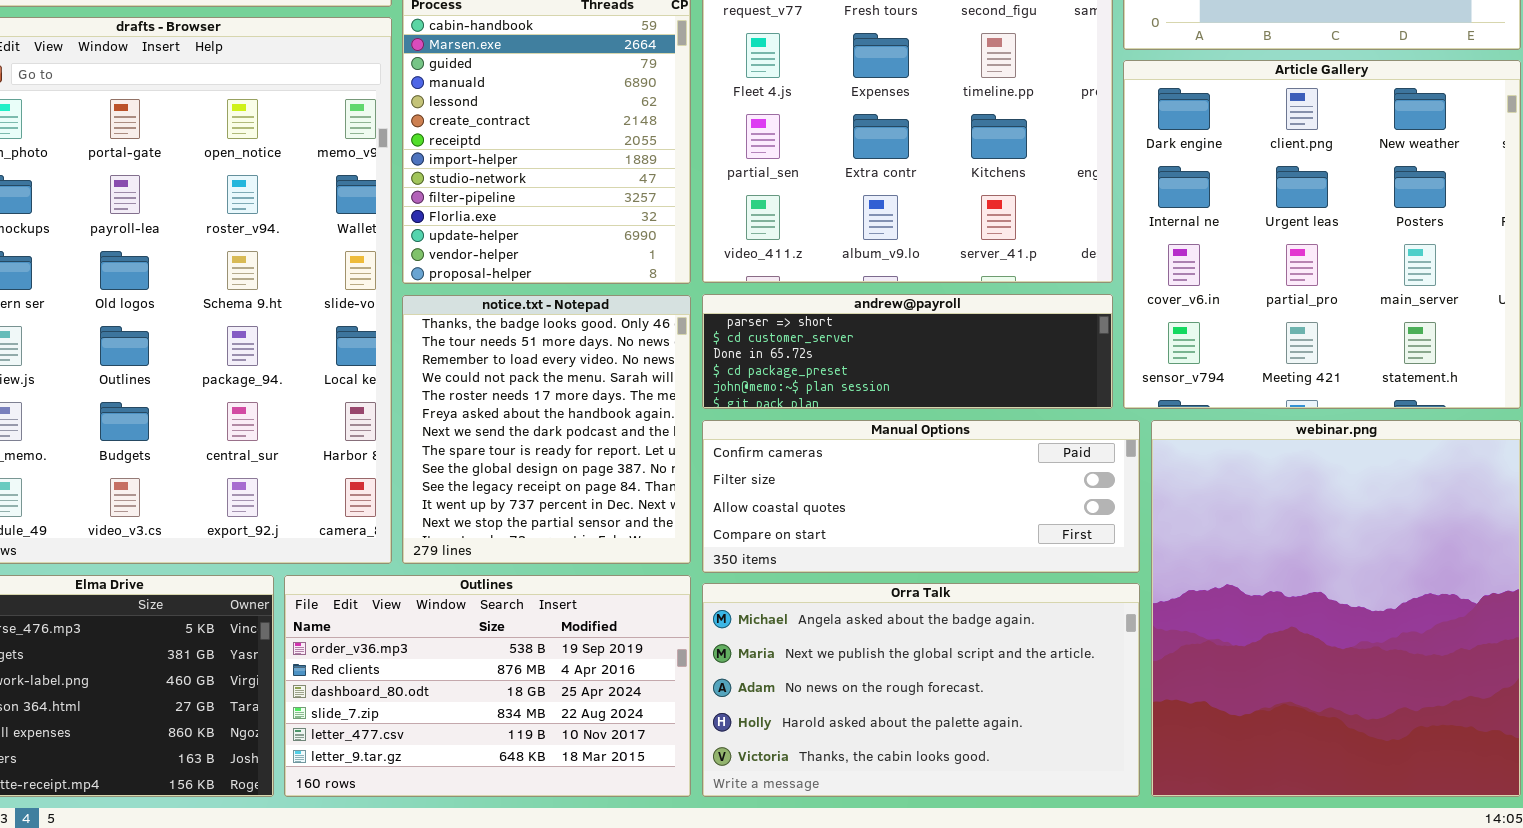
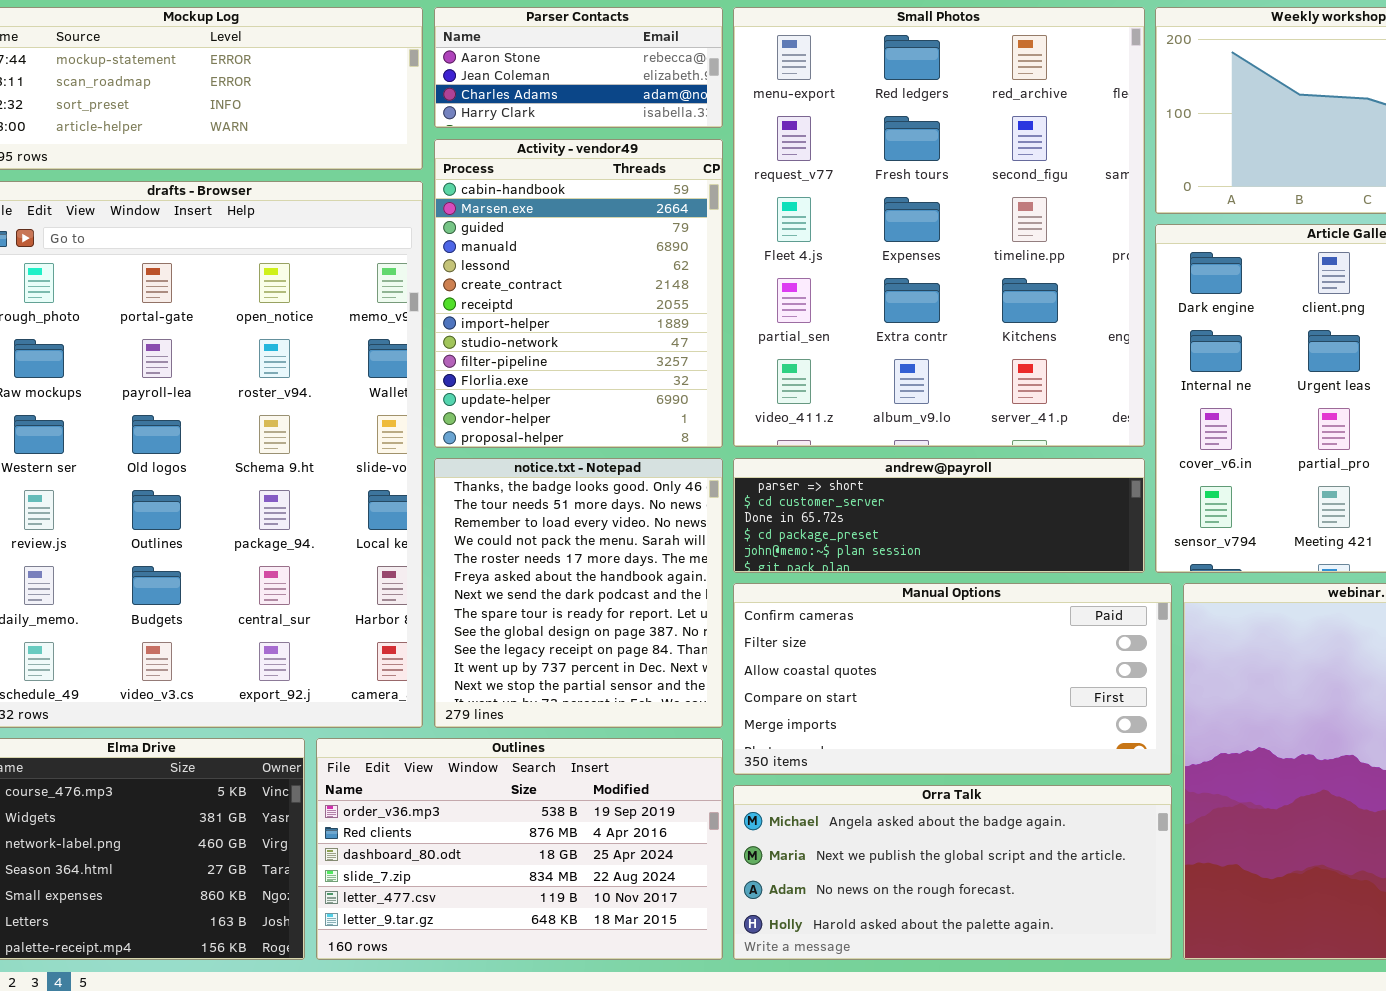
Manual Options: [702,420,1140,573] -> [733,583,1172,775], resized
Orra Talk: [702,583,1140,797] -> [733,785,1172,960], resized

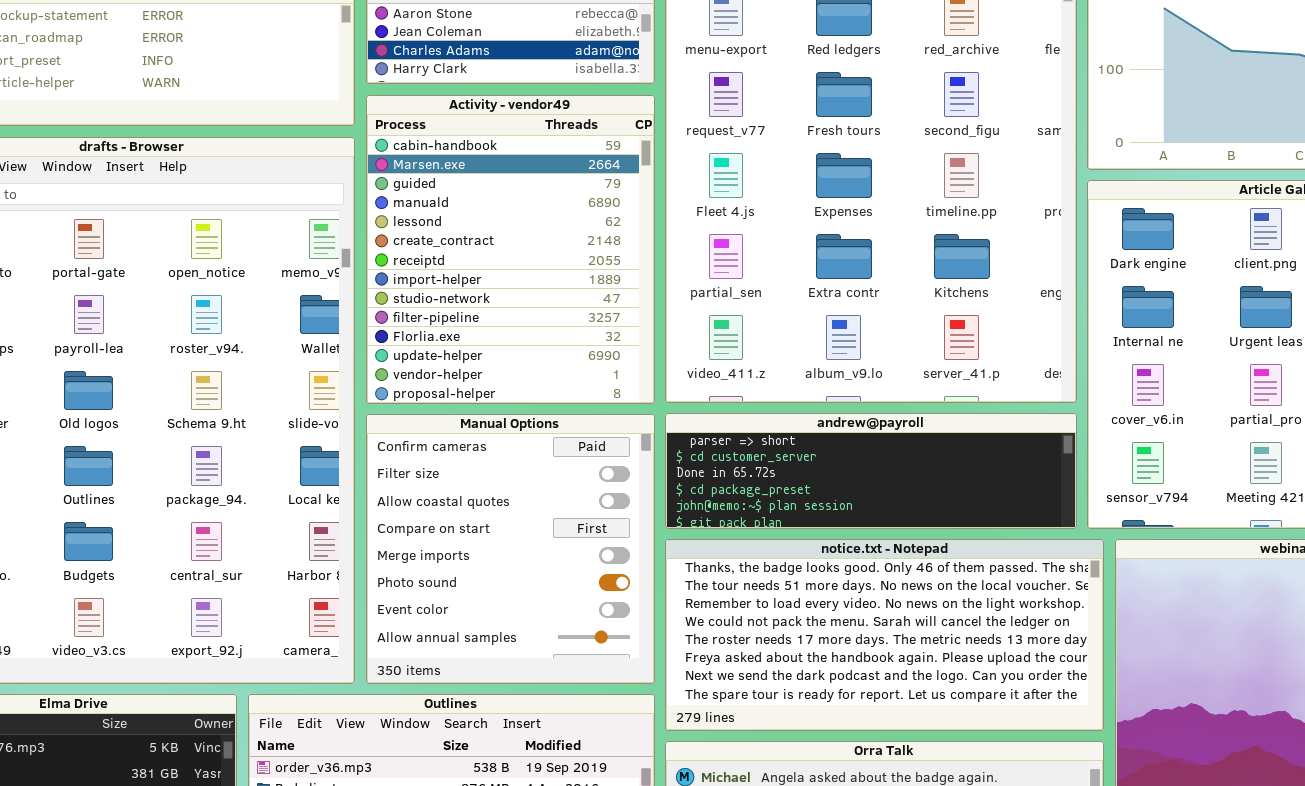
notice.txt - Notepad: [434,458,723,728] -> [665,539,1104,731], moved, resized
Manual Options: [733,583,1172,775] -> [366,414,655,684], moved, resized

